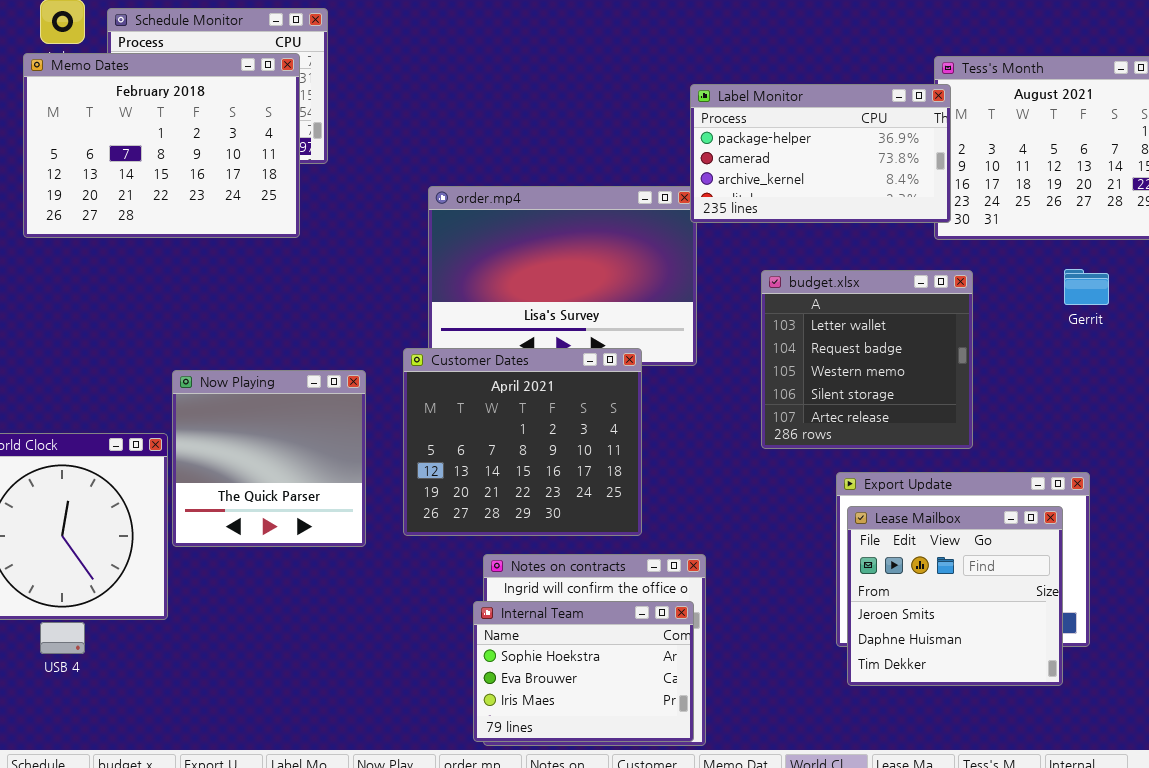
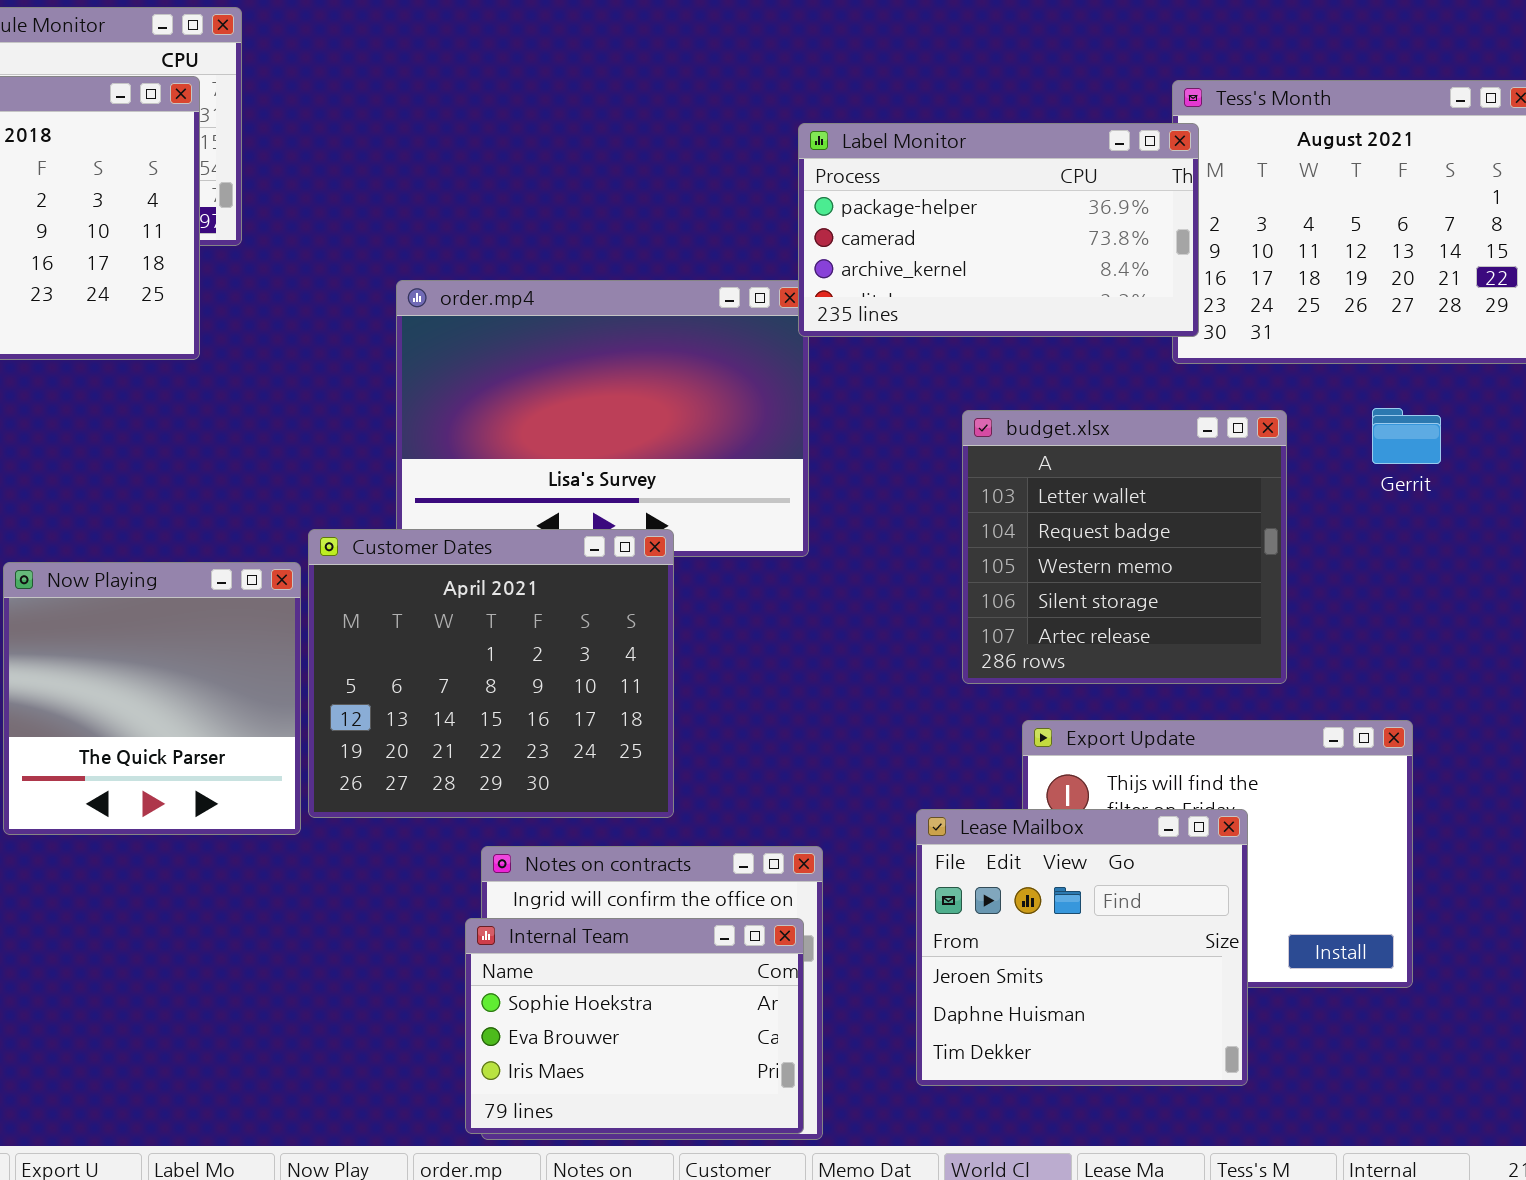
budget.xlsx: [761,270,973,449] -> [962,410,1287,684], moved
Customer Dates: [403,348,642,536] -> [308,529,674,818], moved
Lease Mailbox: [847,506,1063,686] -> [916,809,1248,1086], moved

